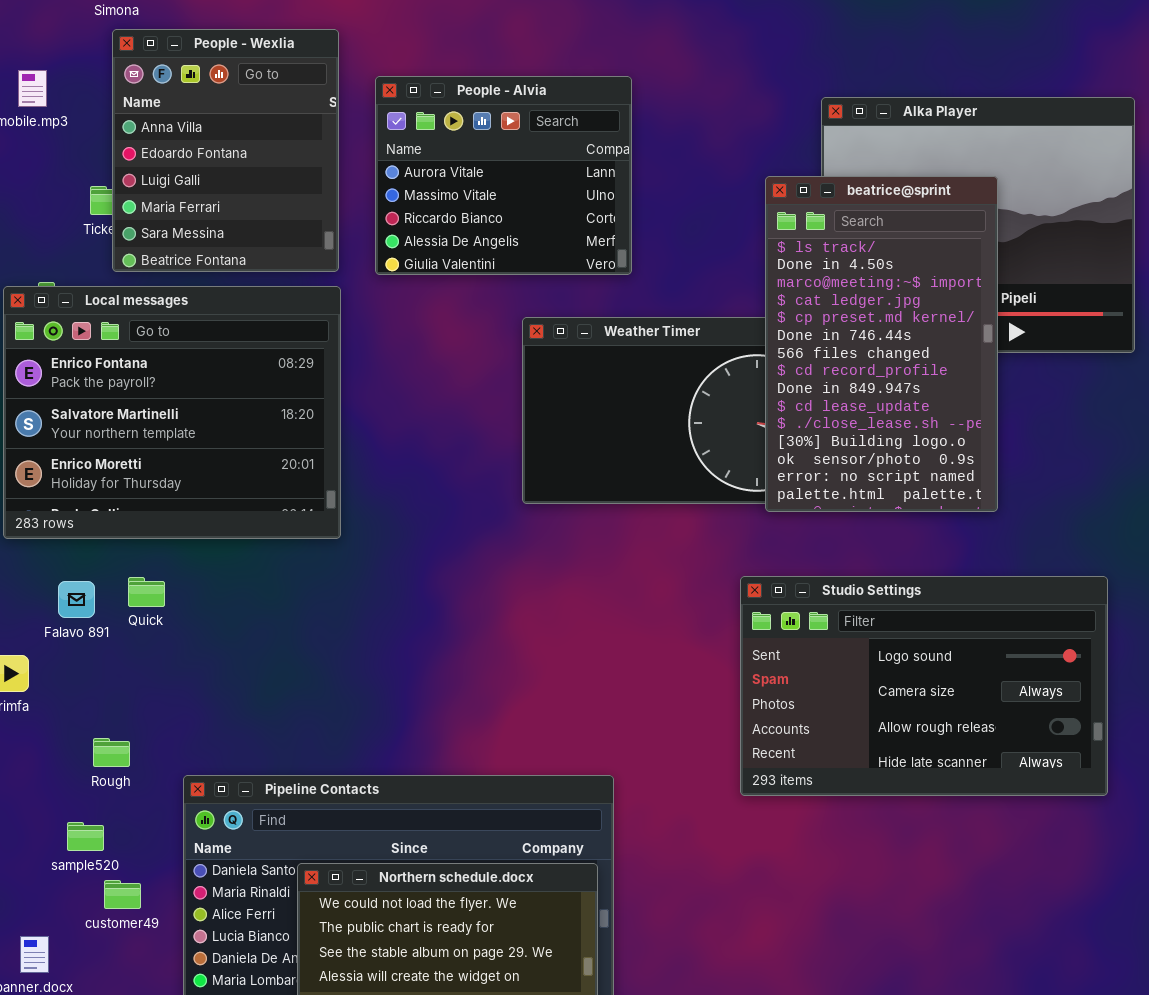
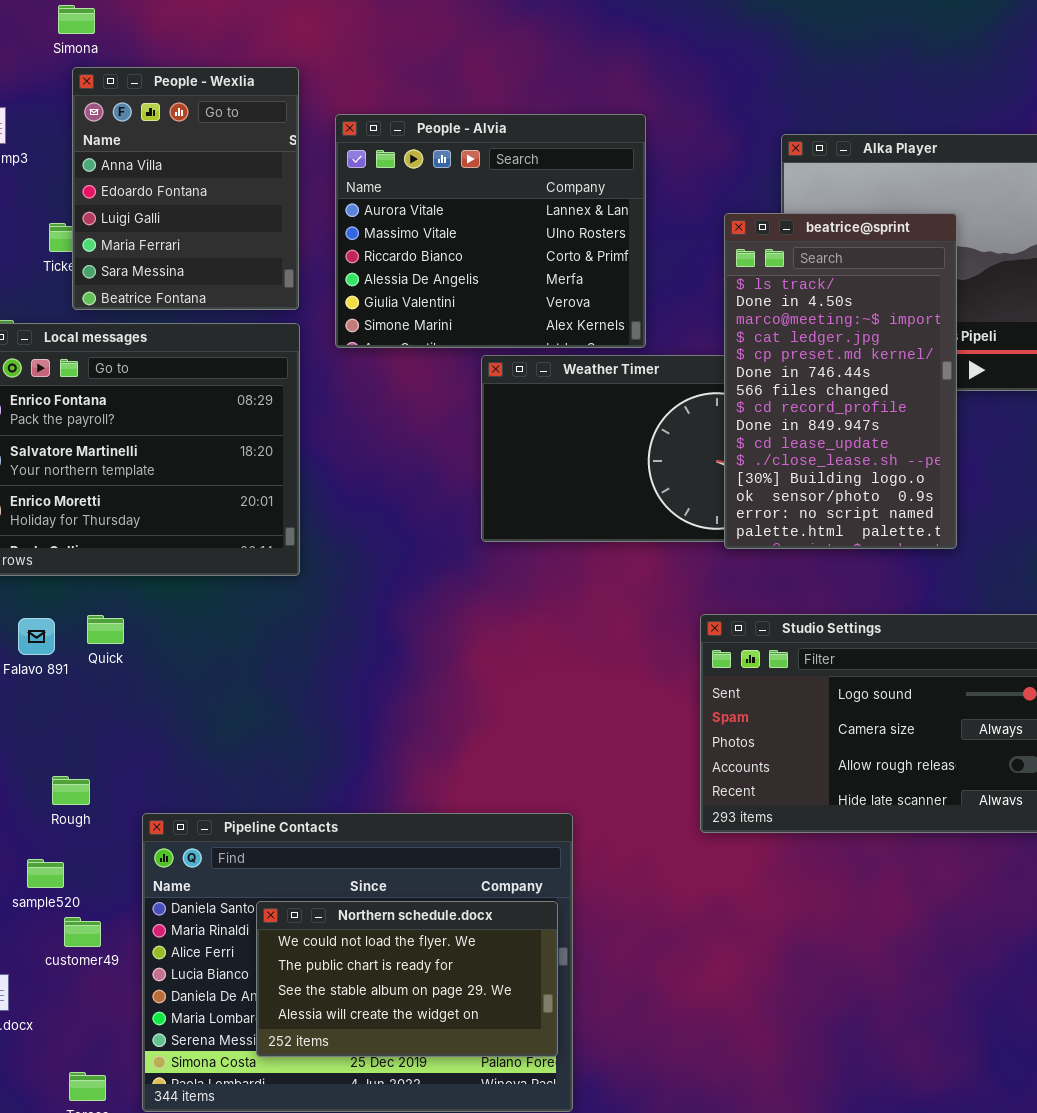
People - Alvia: [375,76,632,275] -> [335,114,646,348], resized

